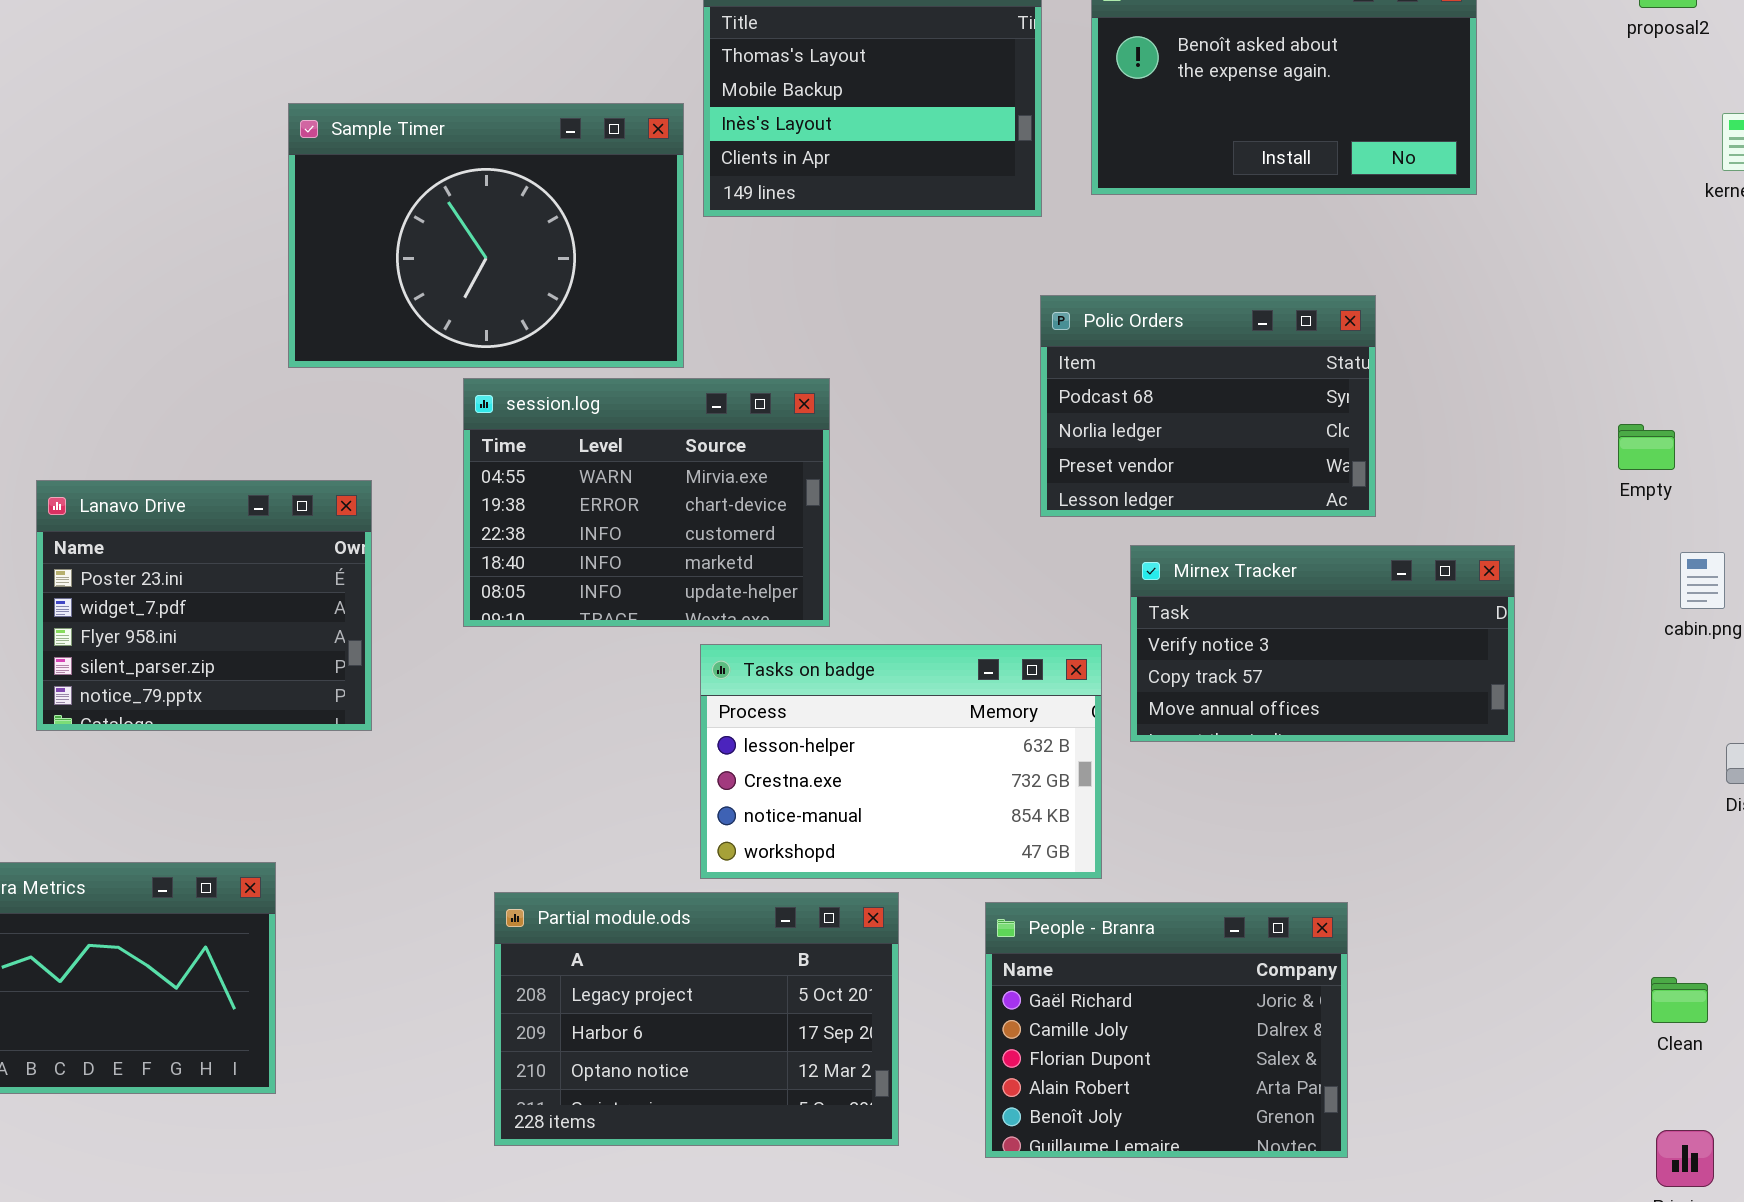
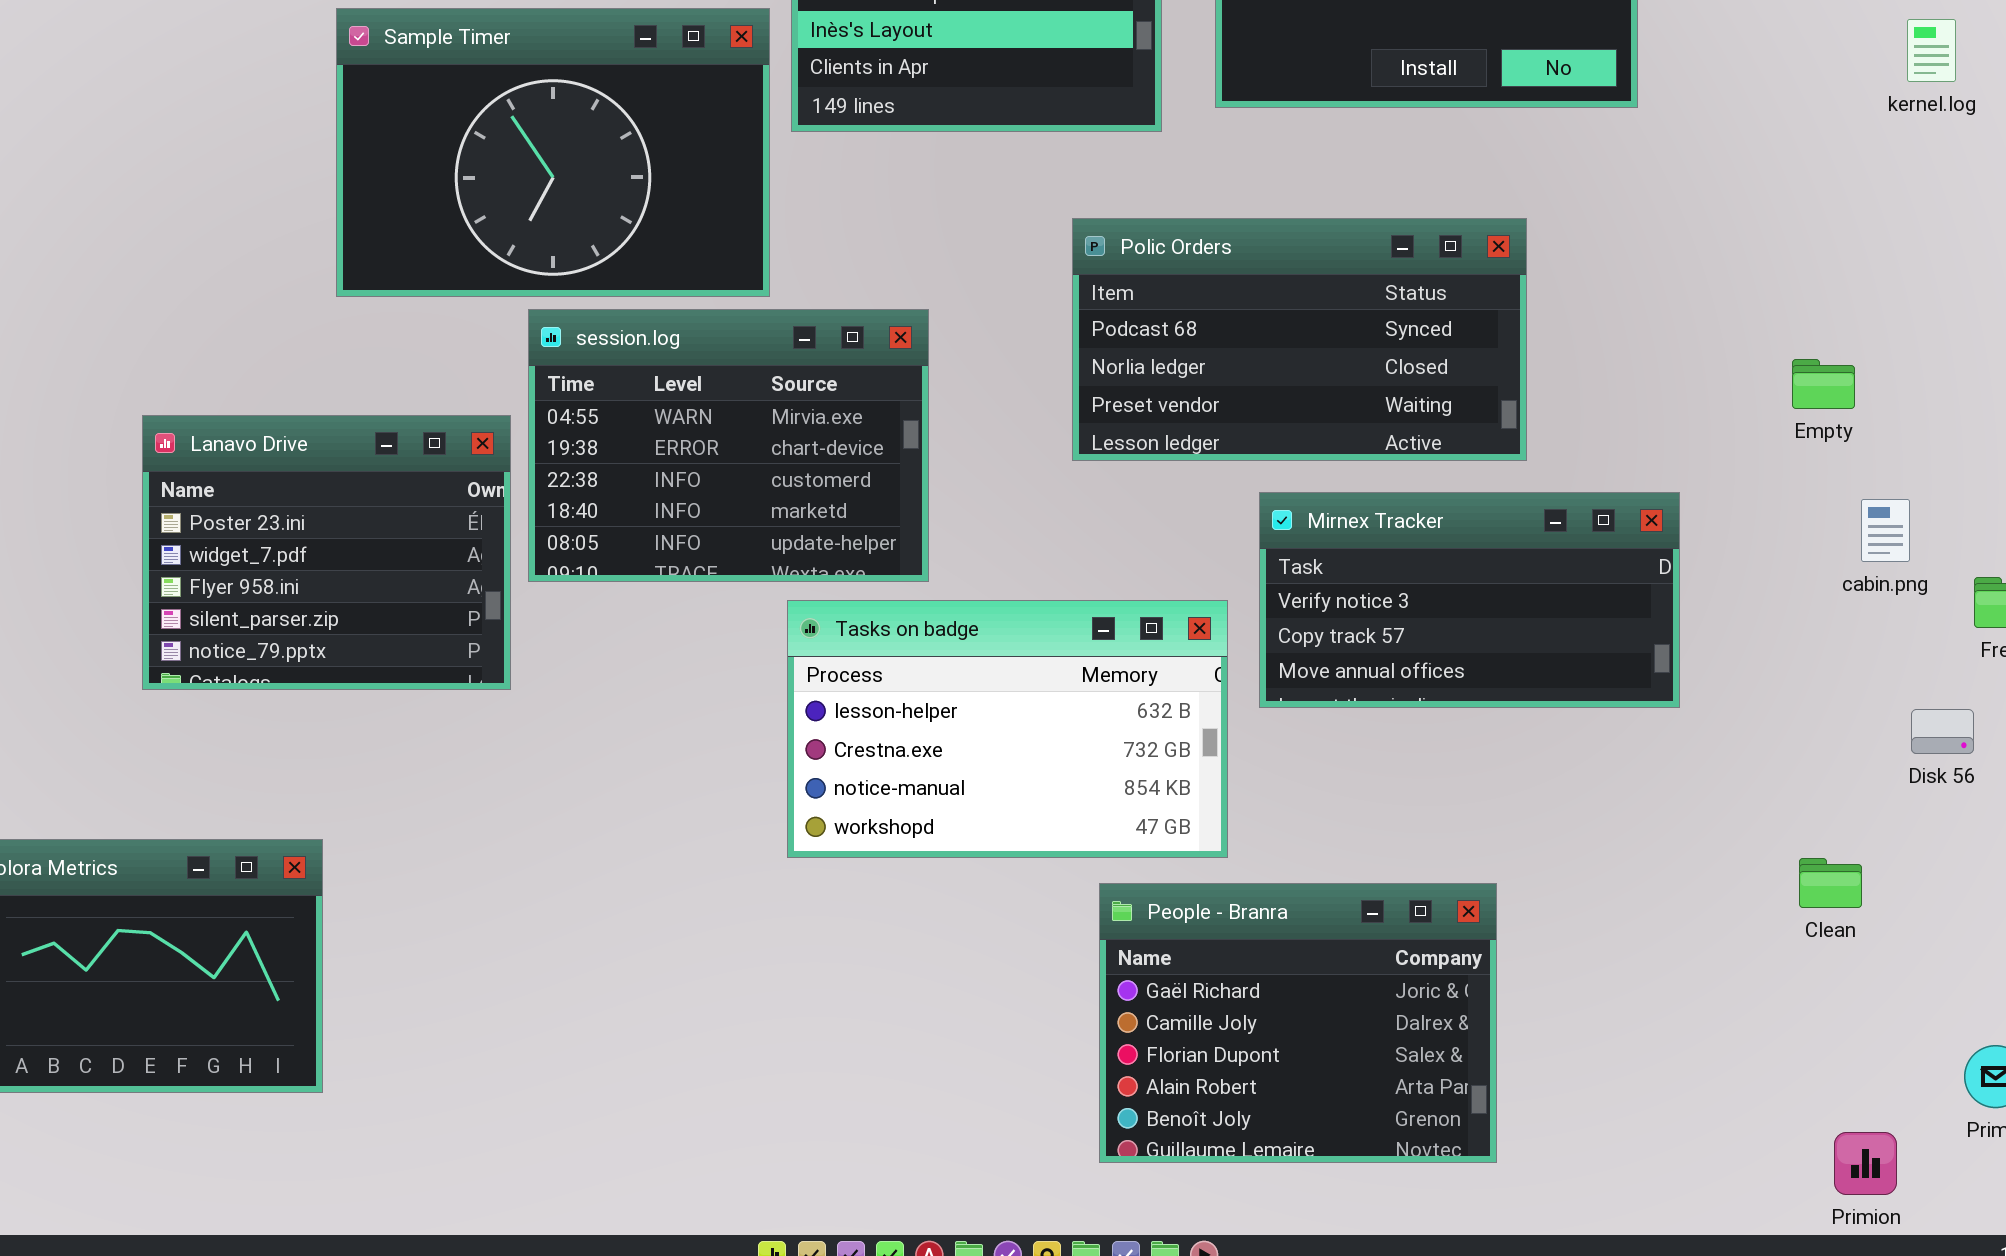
Polic Orders: [1040,295,1376,517] -> [1072,218,1527,461], resized
Lanavo Drive: [36,480,372,731] -> [142,415,511,690], moved
Partial module.ods: [494,892,899,1146] -> none, closed
Clean: [1651,977,1708,1023] -> [1799,858,1862,908], moved

